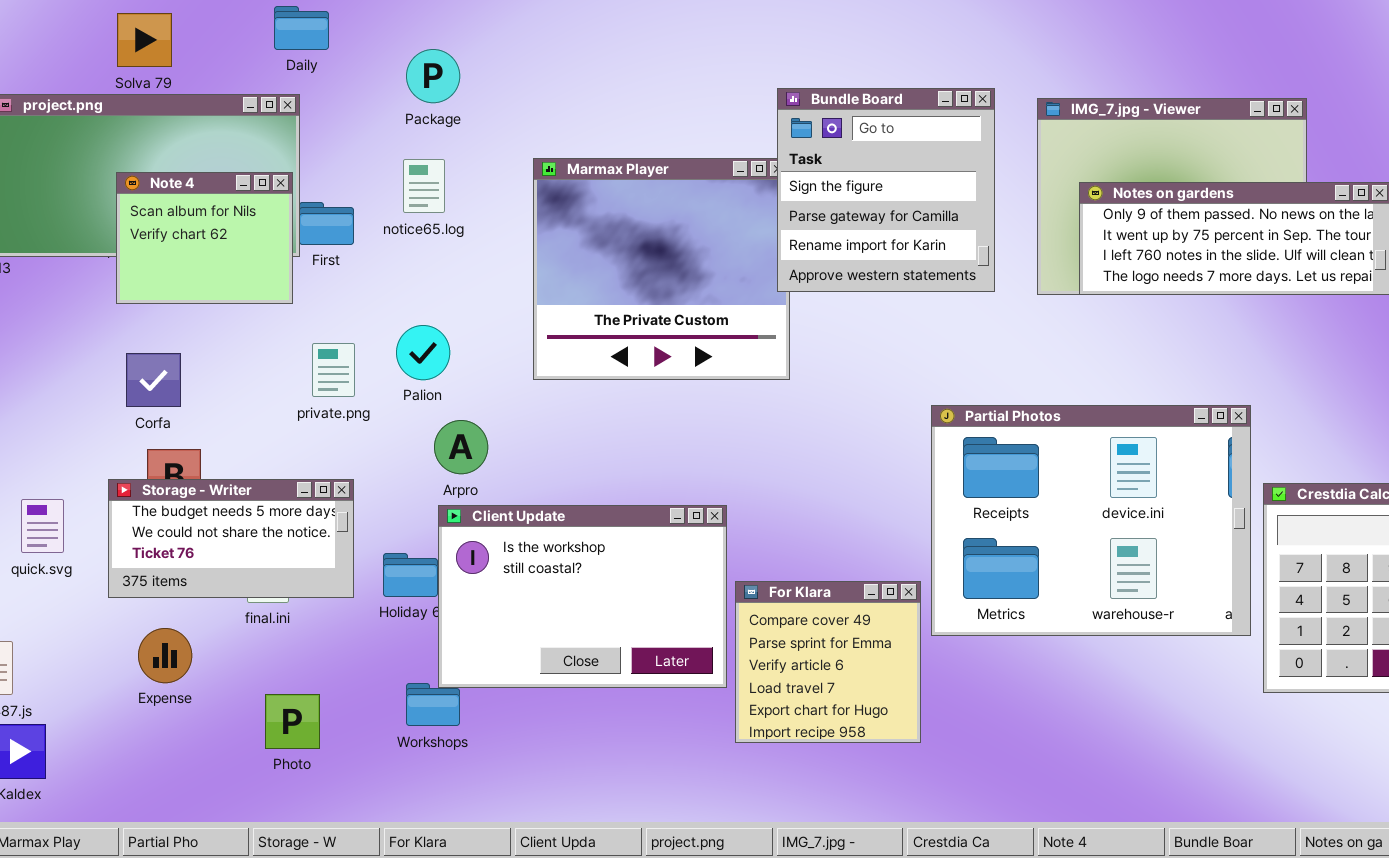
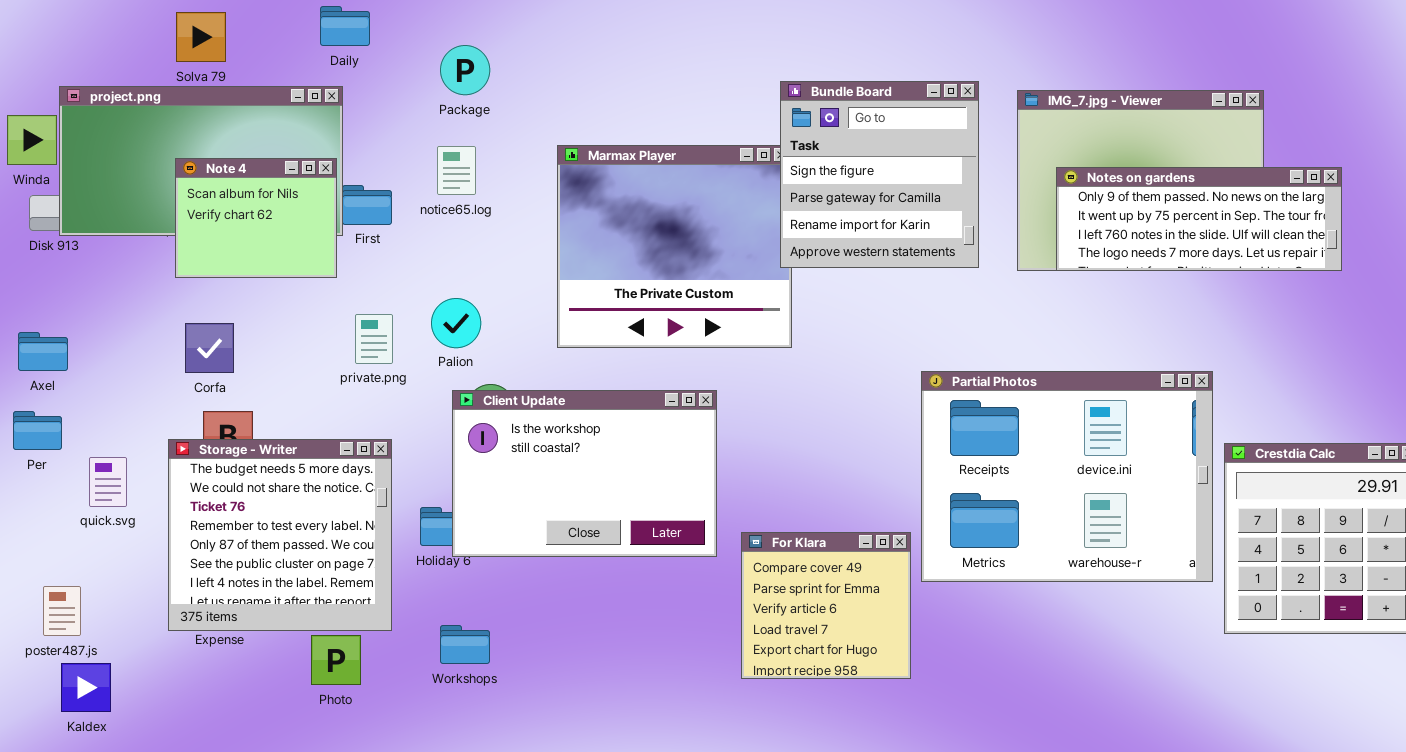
Storage - Writer: [108,479,354,598] -> [168,439,392,631], resized
Client Update: [438,505,727,688] -> [452,390,717,557], moved

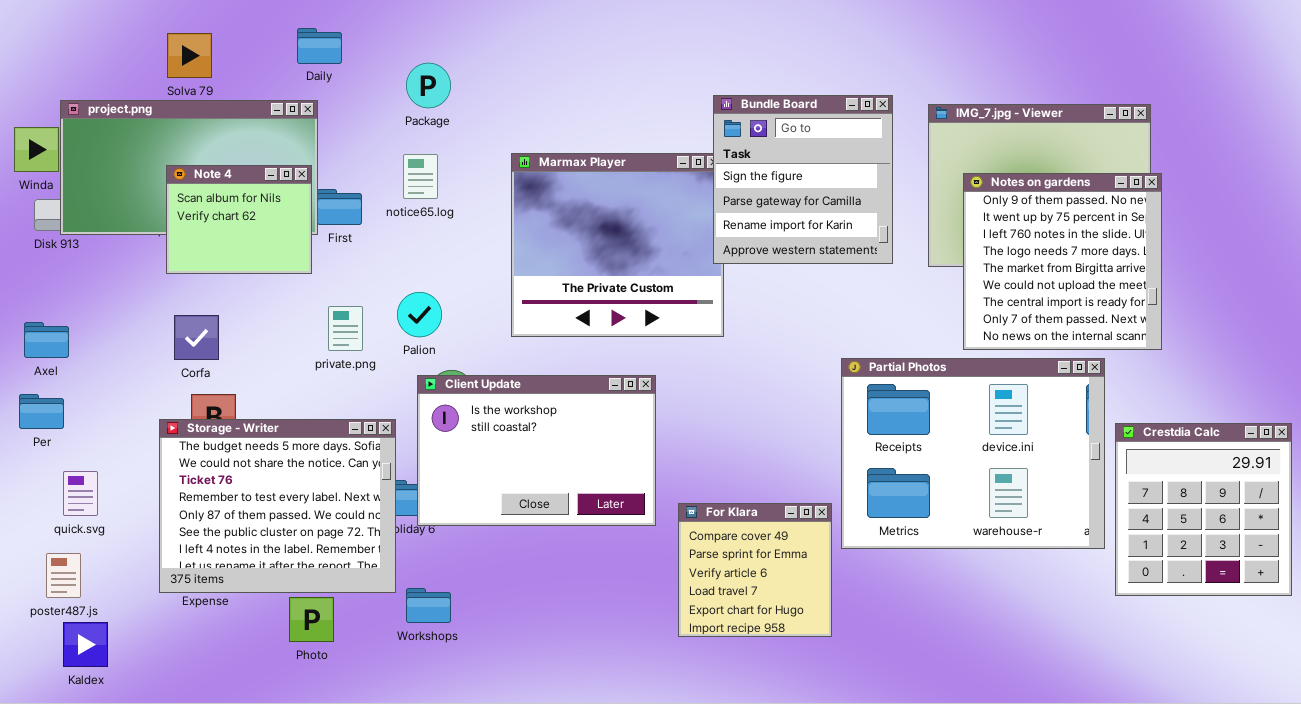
Notes on gardens: [1056,167,1342,271] -> [963,173,1162,350], resized
Storage - Writer: [168,439,392,631] -> [159,419,396,593], resized
quick.svg: [89,457,127,507] -> [63,471,98,516], moved

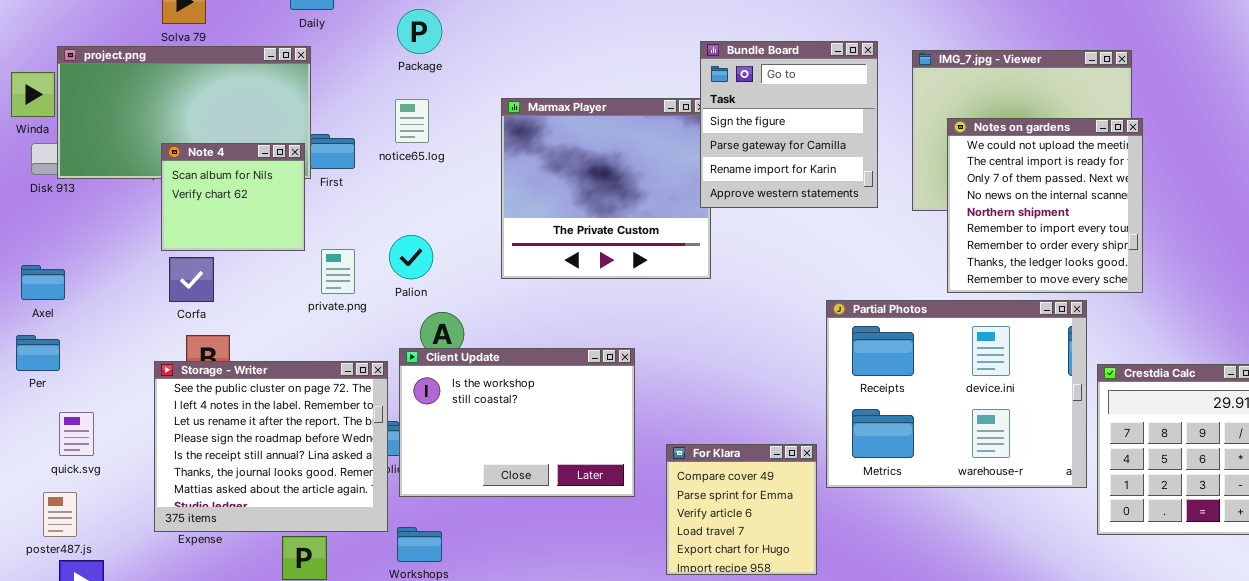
Note 4: [166,165,312,274] -> [161,143,305,251], moved
Notes on gardens: [963,173,1162,350] -> [947,118,1143,293], scrolled down 5 rows
Client Update: [417,375,656,526] -> [399,348,635,497], moved
Storage - Writer: [159,419,396,593] -> [154,361,388,532], scrolled down 5 rows

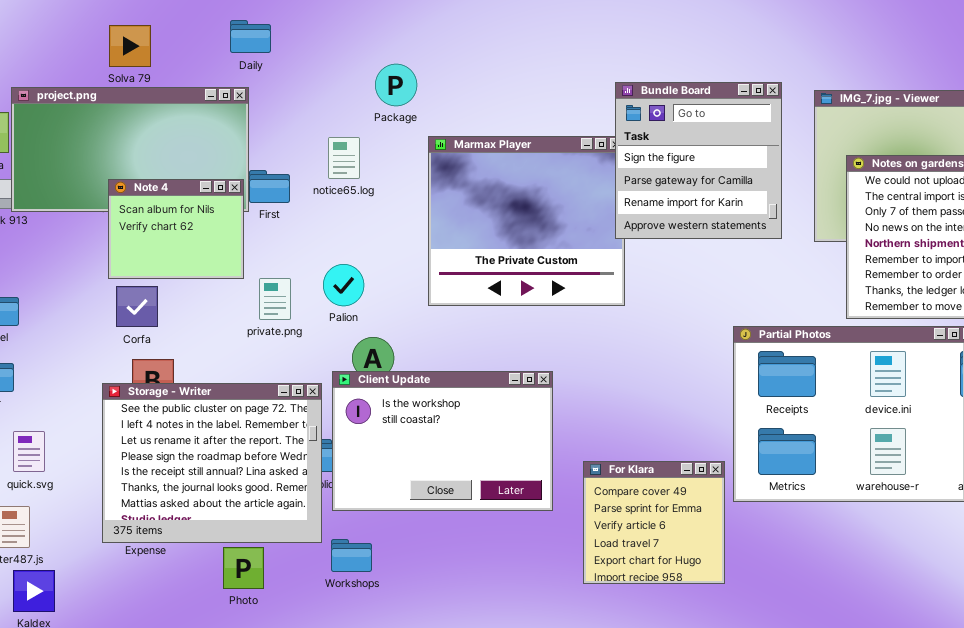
Package: [397,9,442,54] -> [375,64,417,106], moved

